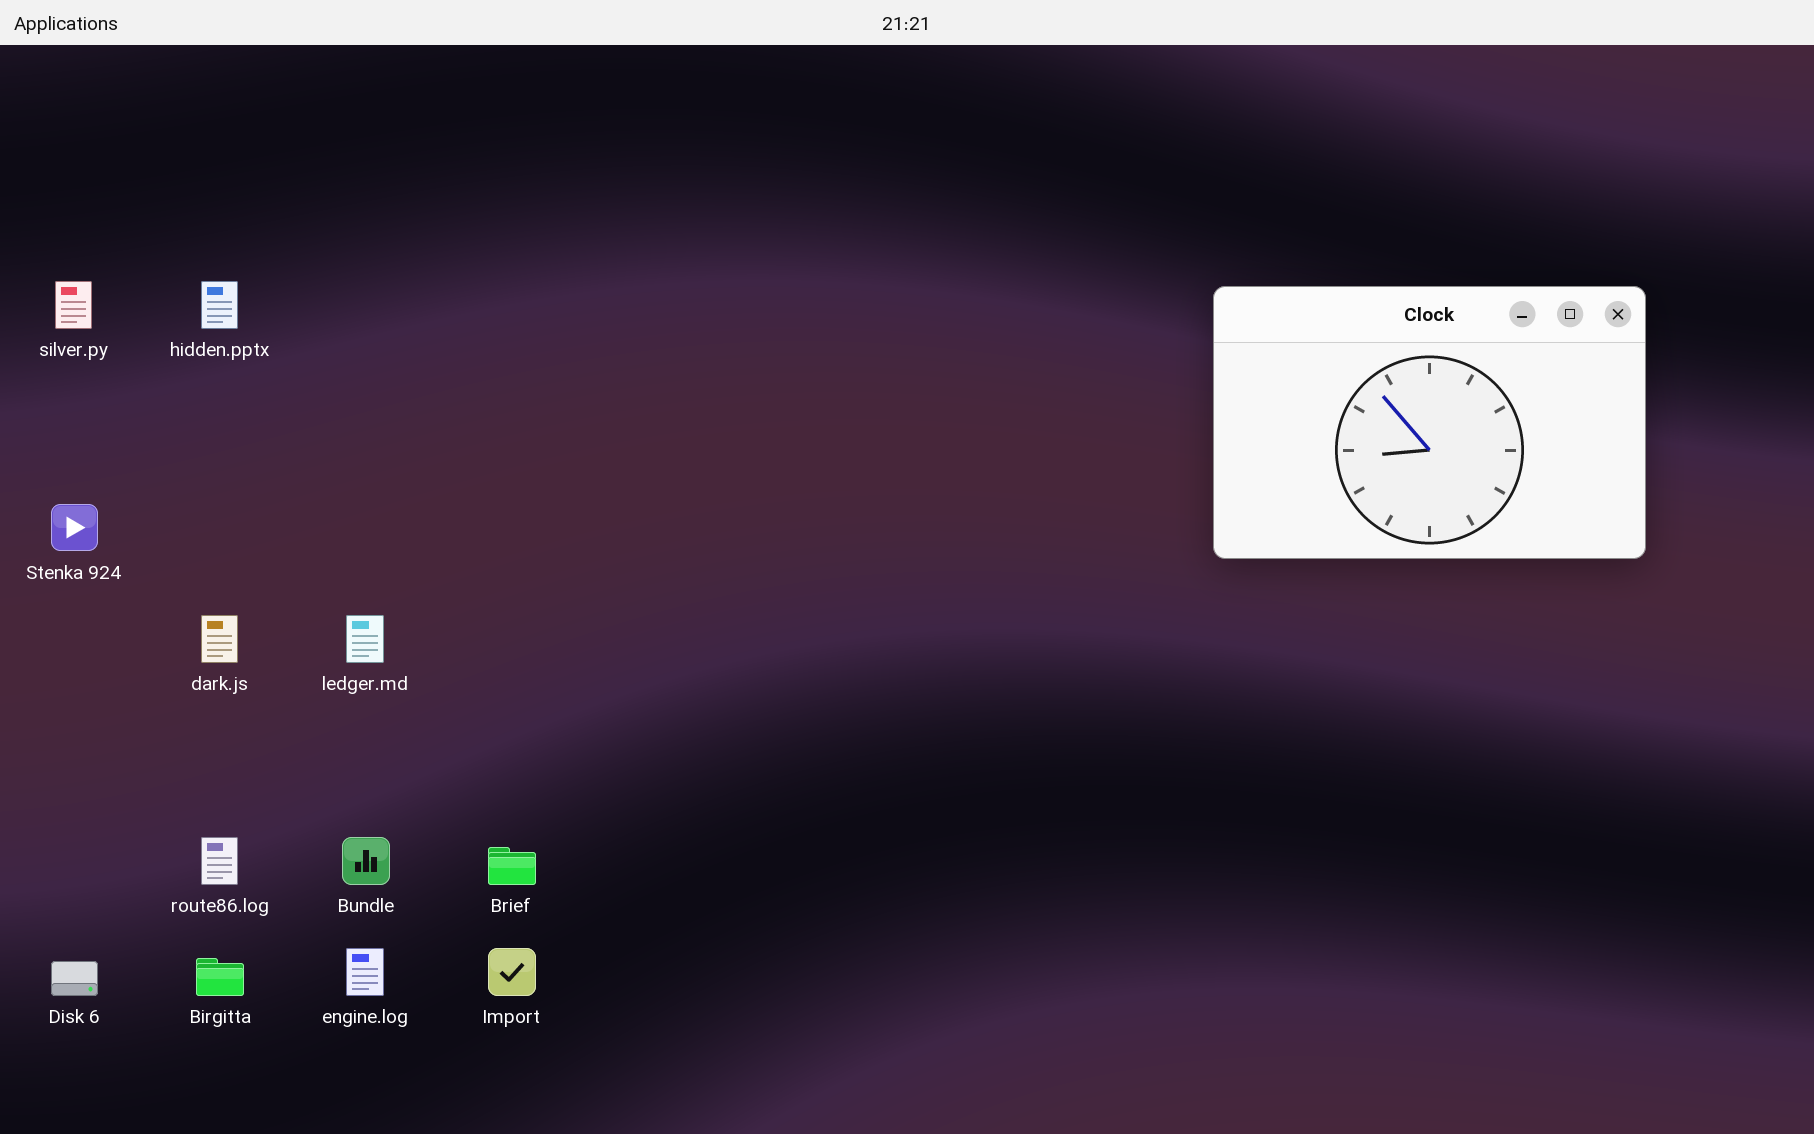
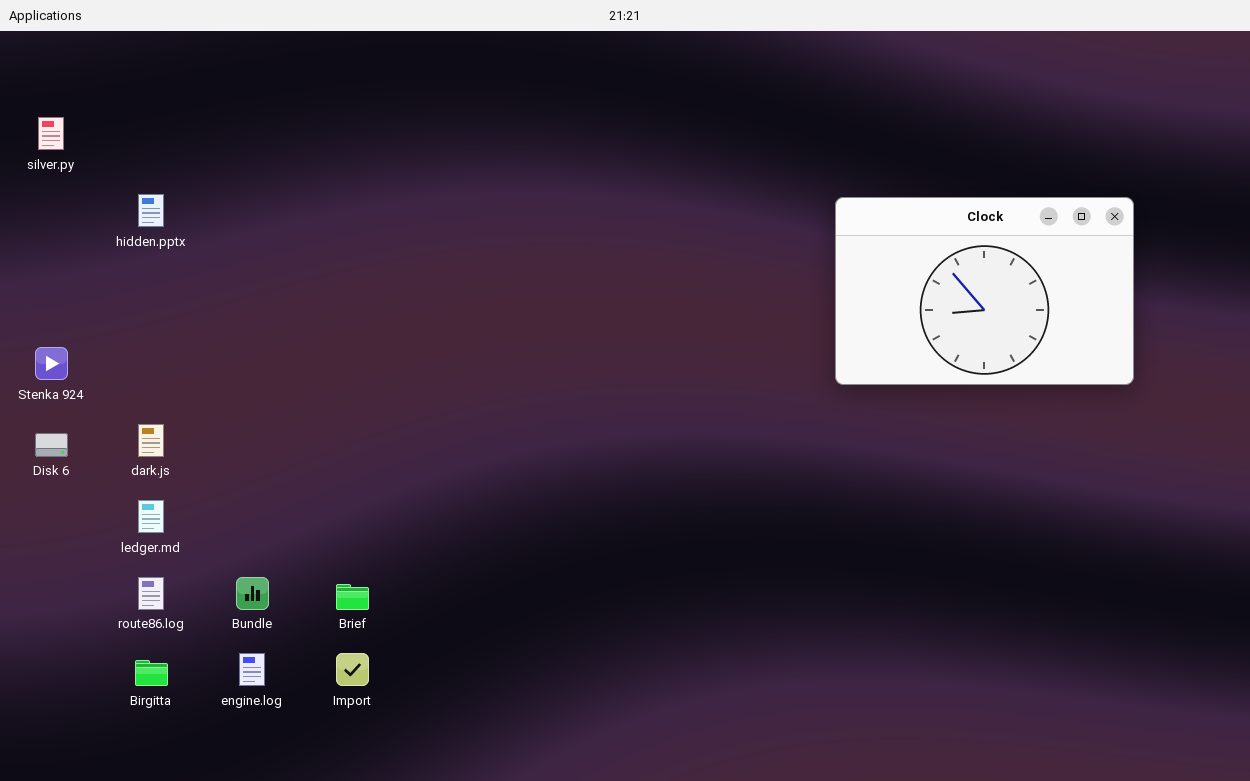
silver.py: [55,281,92,329] -> [38,117,64,150], moved
ledger.md: [346,615,384,663] -> [138,500,164,533], moved
Disk 6: [51,961,98,996] -> [35,433,68,457], moved

